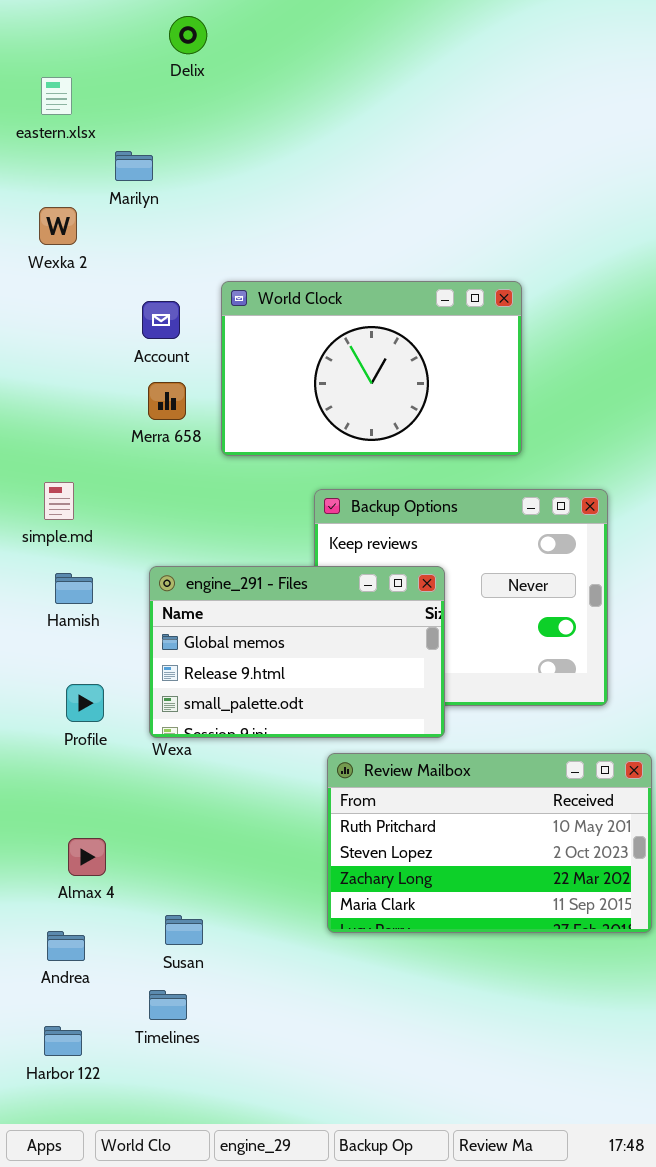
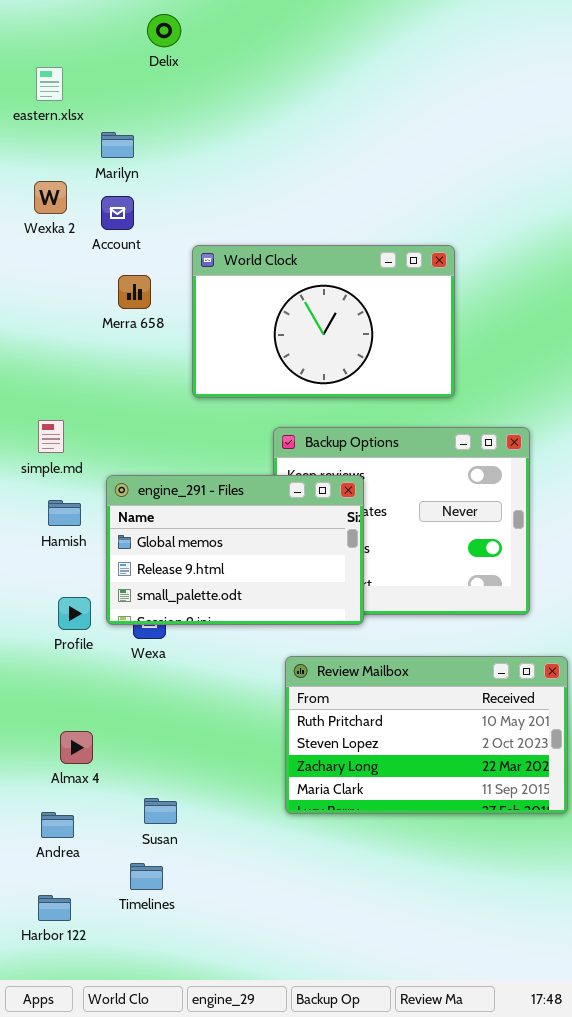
Account: [142,301,180,339] -> [101,196,134,230], moved
Merra 658: [148,382,186,420] -> [118,275,151,309], moved
engine_291 - Files: [149,566,445,738] -> [106,475,364,625], moved

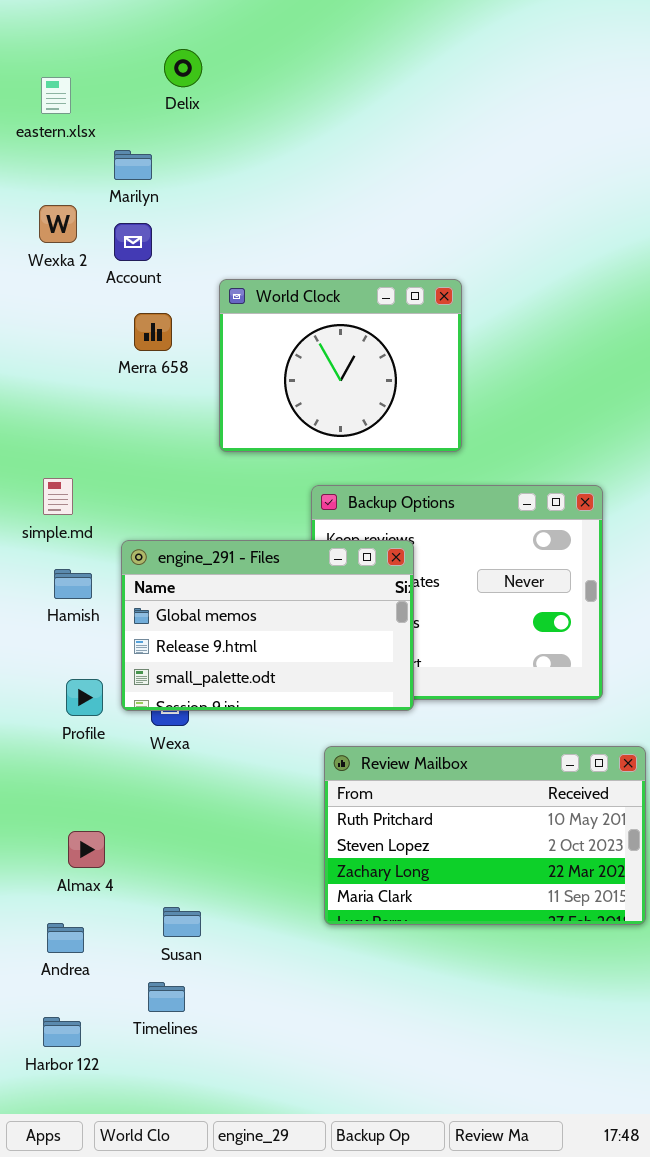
Delix: [147,14,181,47] -> [164,49,202,87], moved
World Clock: [192,245,455,398] -> [219,279,462,452], resized

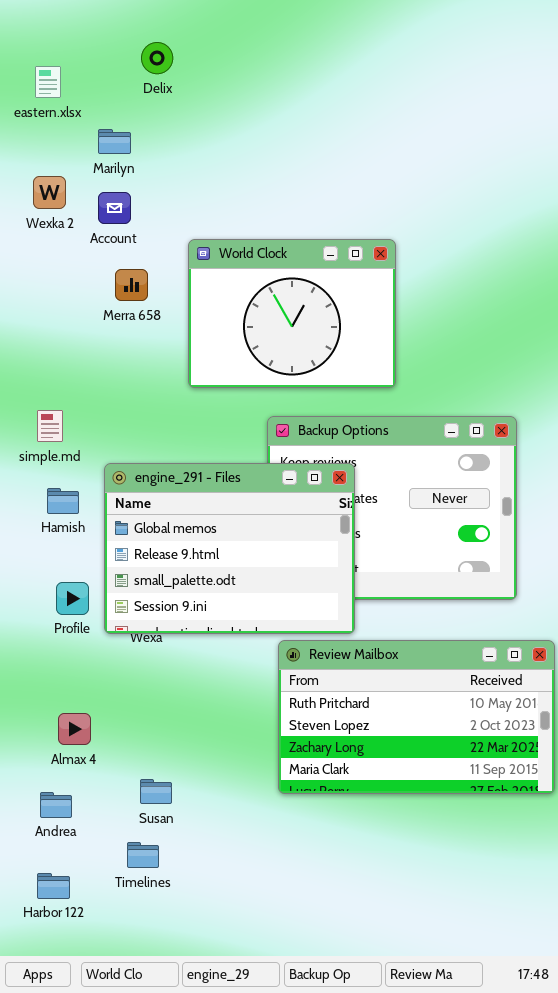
engine_291 - Files: [121,540,414,711] -> [104,463,355,634], resized

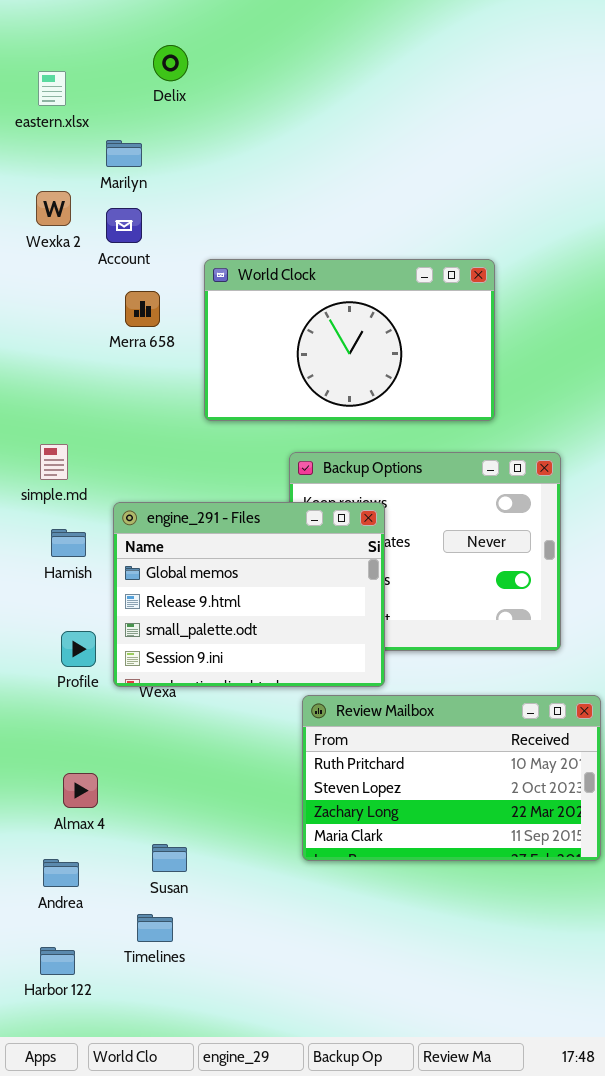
World Clock: [188,239,396,388] -> [204,259,495,421], resized

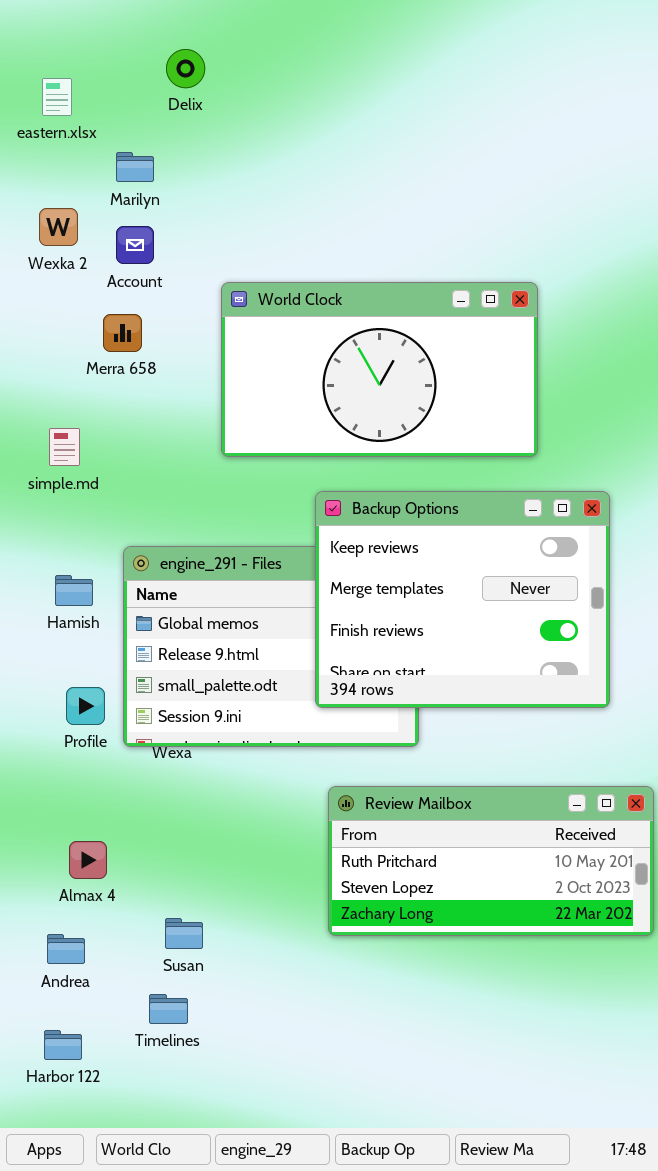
Merra 658: [125,291,160,327] -> [103,314,142,352], moved
simple.md: [40,444,68,480] -> [49,428,80,466], moved
Backup Options: [289,452,561,651] -> [315,491,610,708], raised
Review Mailbox: [302,695,601,861] -> [328,786,654,936], resized

